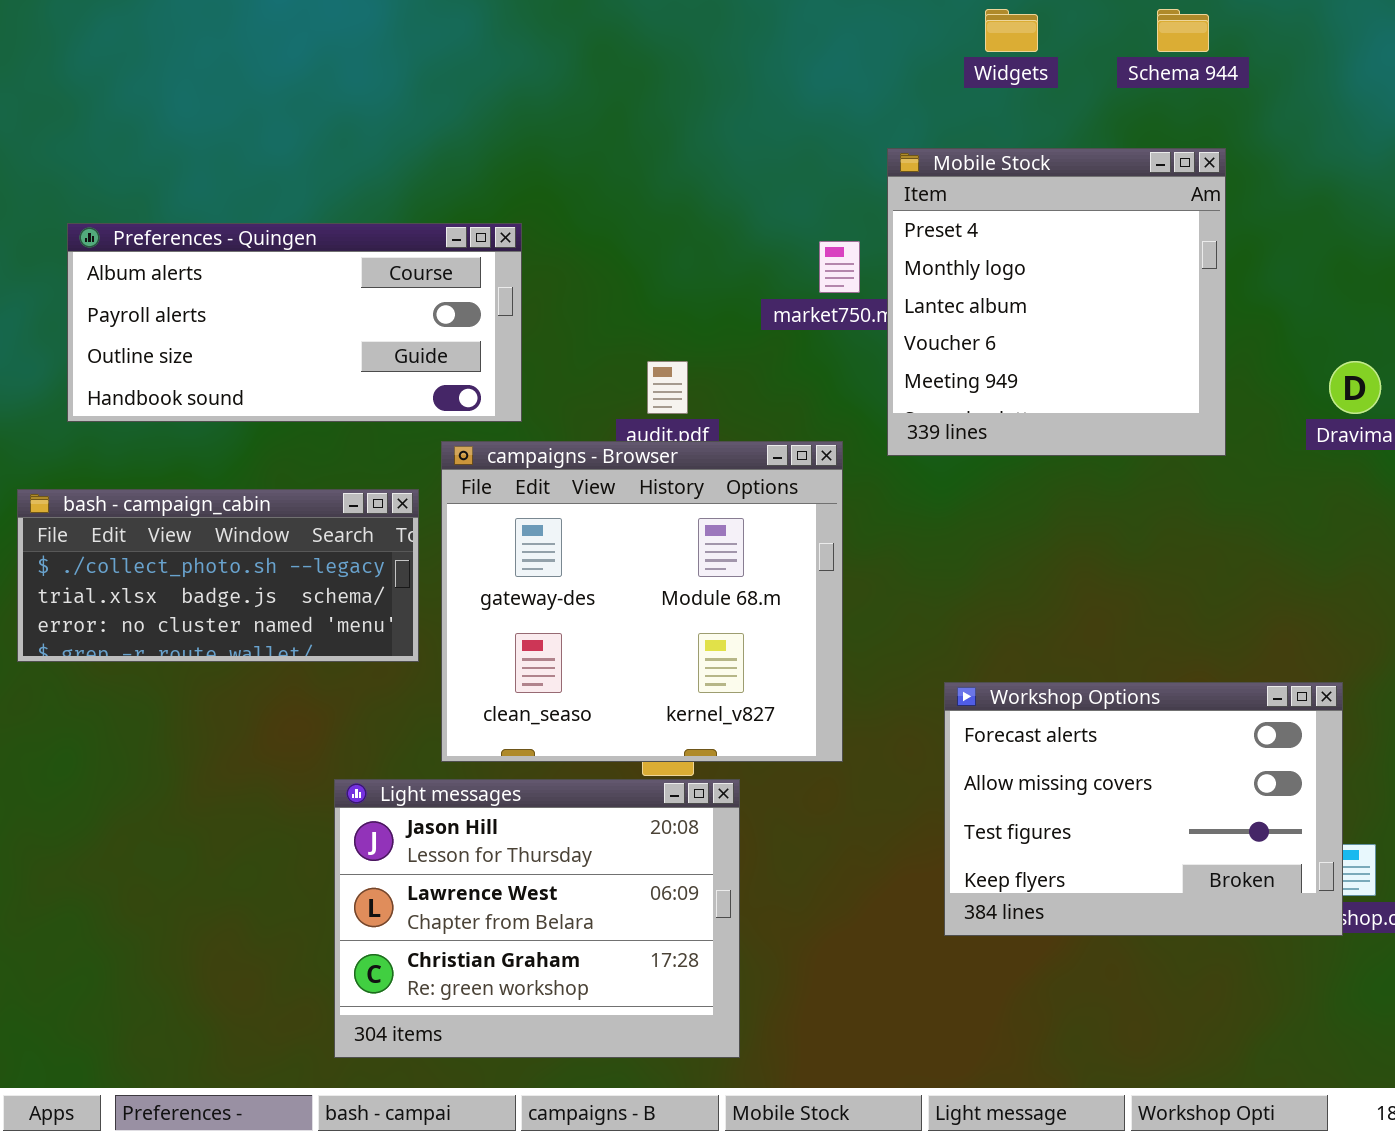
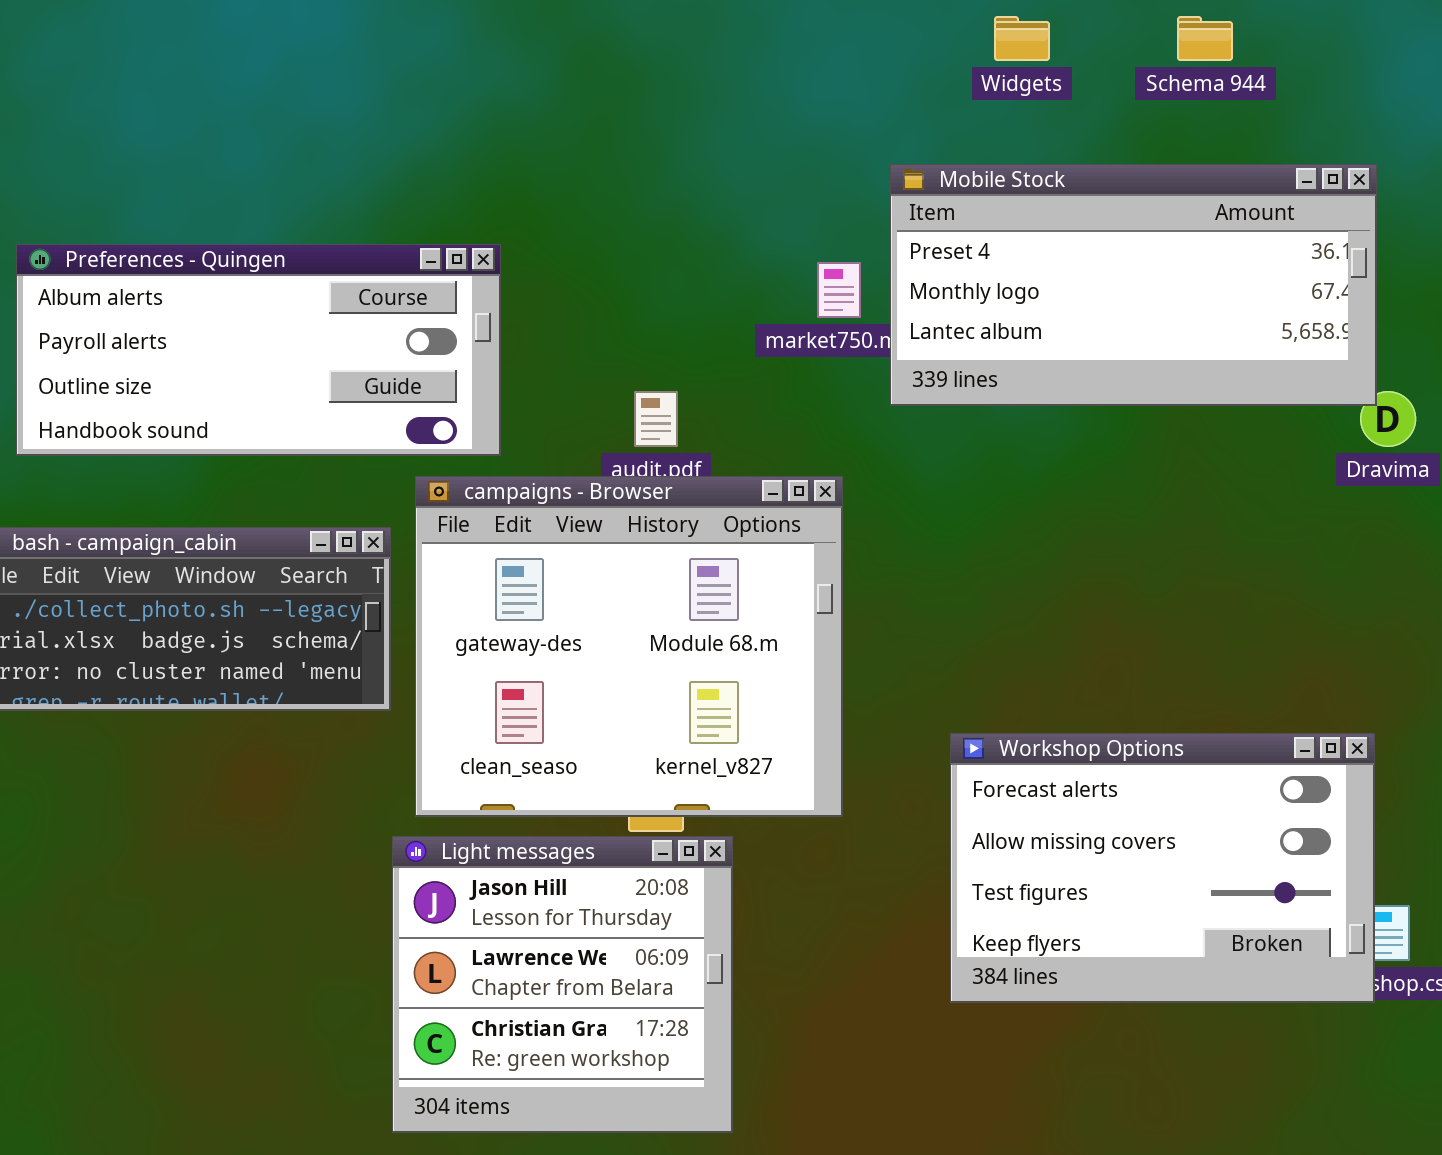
Mobile Stock: [887,148,1226,456] -> [890,164,1377,406], resized
Light messages: [334,779,740,1058] -> [392,836,733,1133], resized

